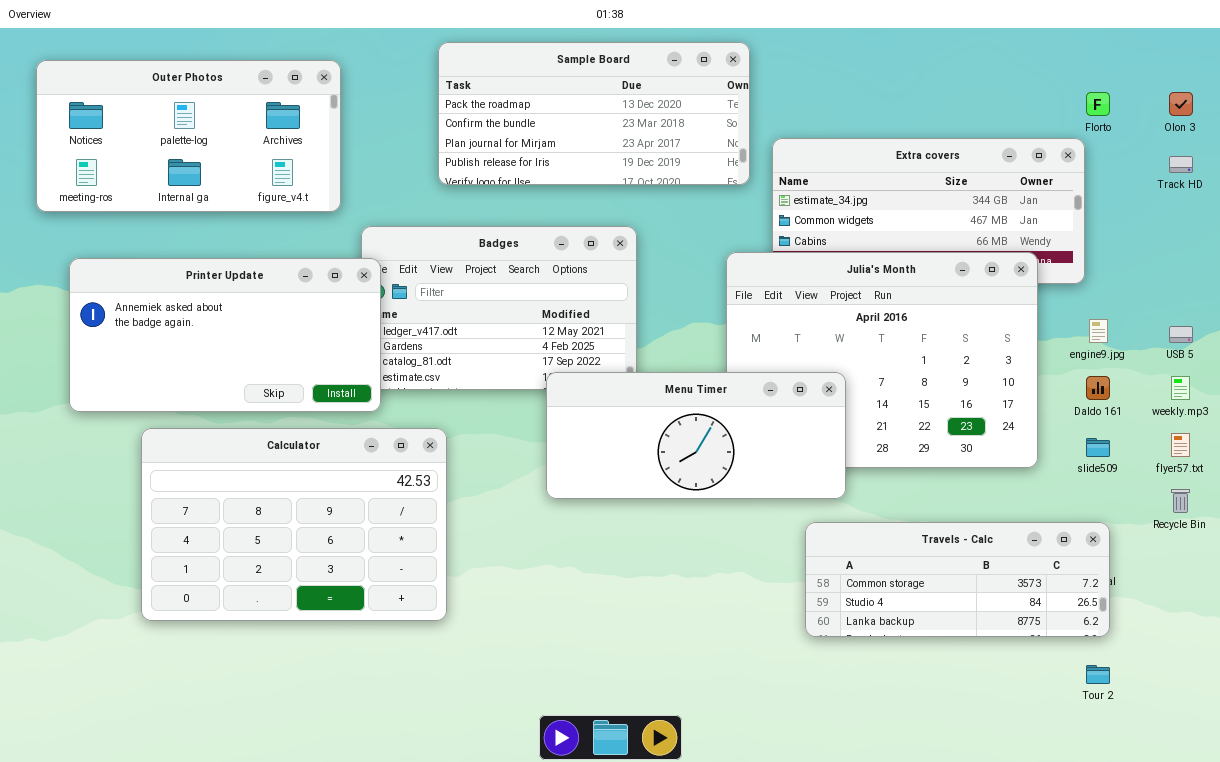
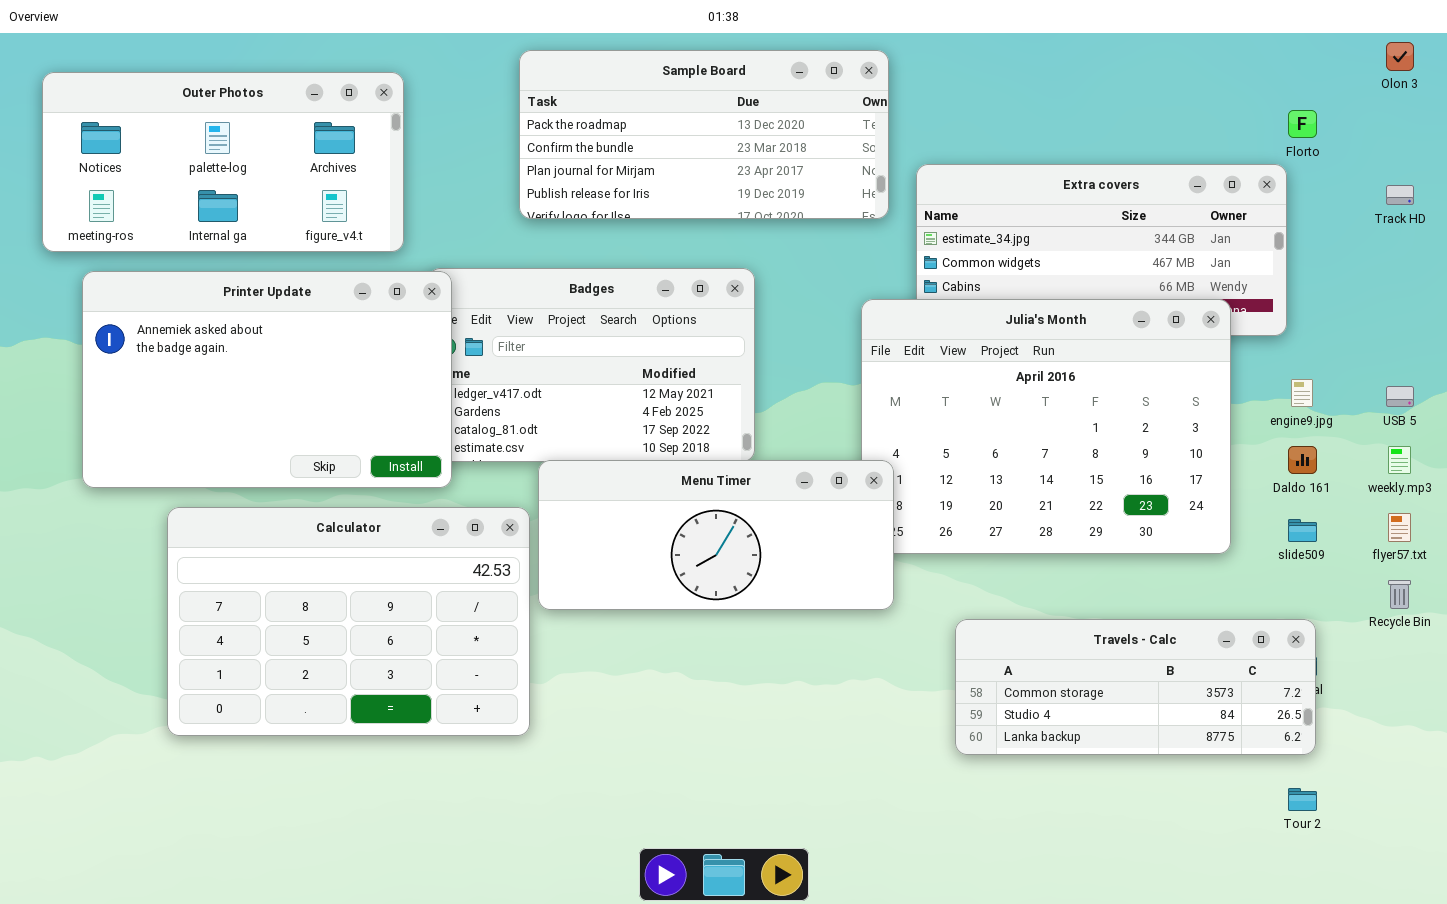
Olon 3: [1169,92,1193,116] -> [1386,42,1414,71], moved
Printer Update: [69,258,381,412] -> [82,271,452,488], resized
Menu Timer: [546,372,846,499] -> [538,460,894,610], moved

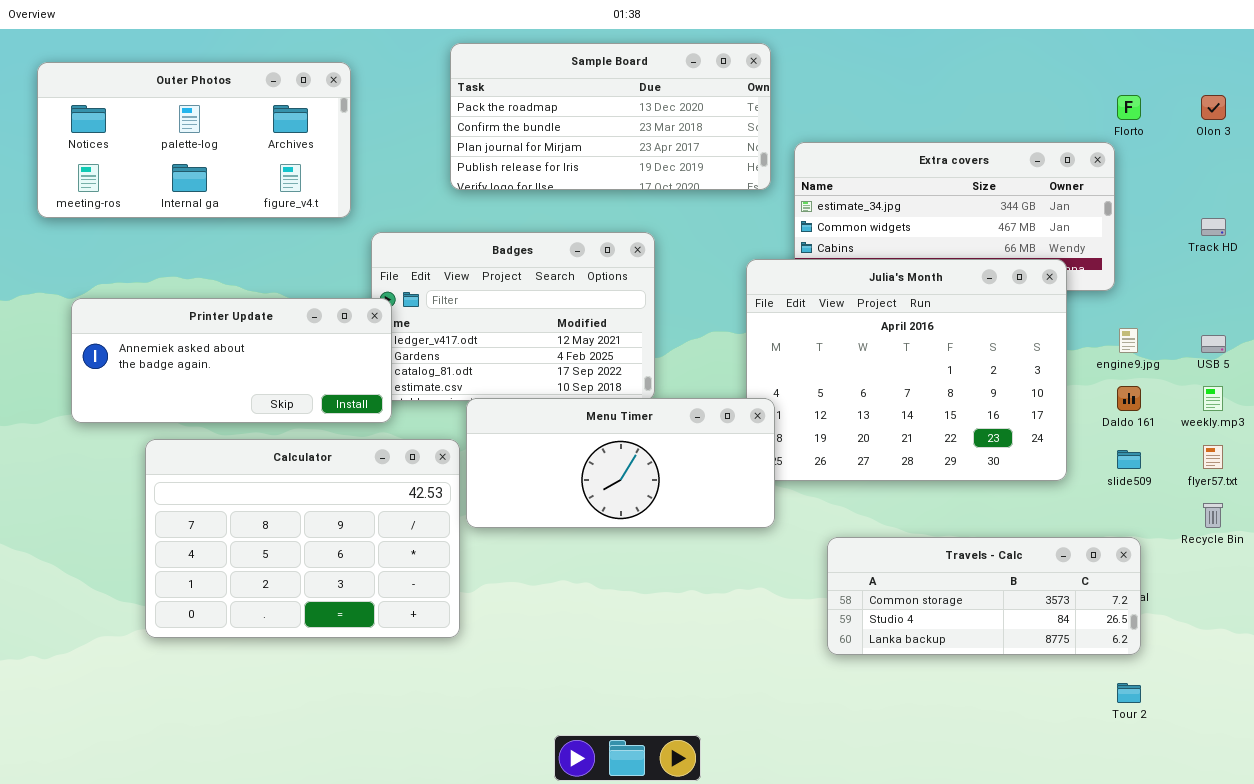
Olon 3: [1386,42,1414,71] -> [1201,95,1226,120], moved
Track HD: [1386,185,1414,205] -> [1201,218,1226,236], moved
Printer Update: [82,271,452,488] -> [71,298,392,423], resized

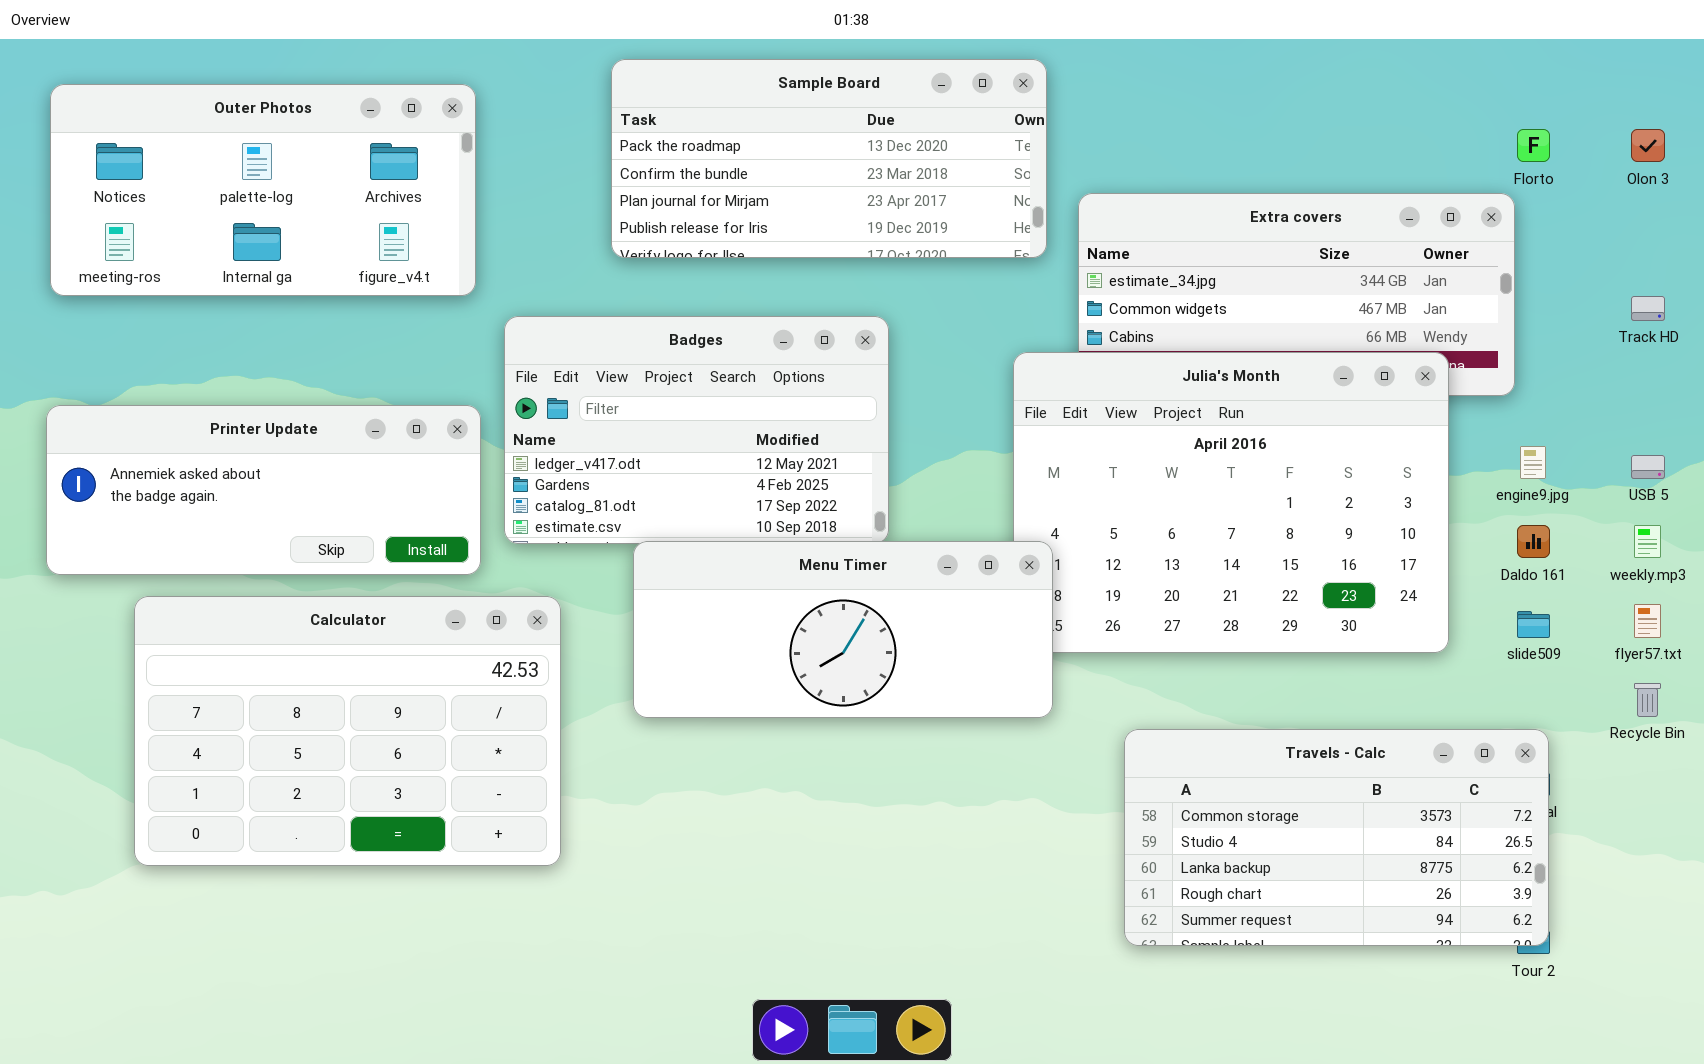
Printer Update: [71,298,392,423] -> [46,405,481,575], moved
Calculator: [145,439,460,638] -> [134,596,561,866], moved
Travels - Calc: [827,537,1141,655] -> [1124,729,1549,946], resized

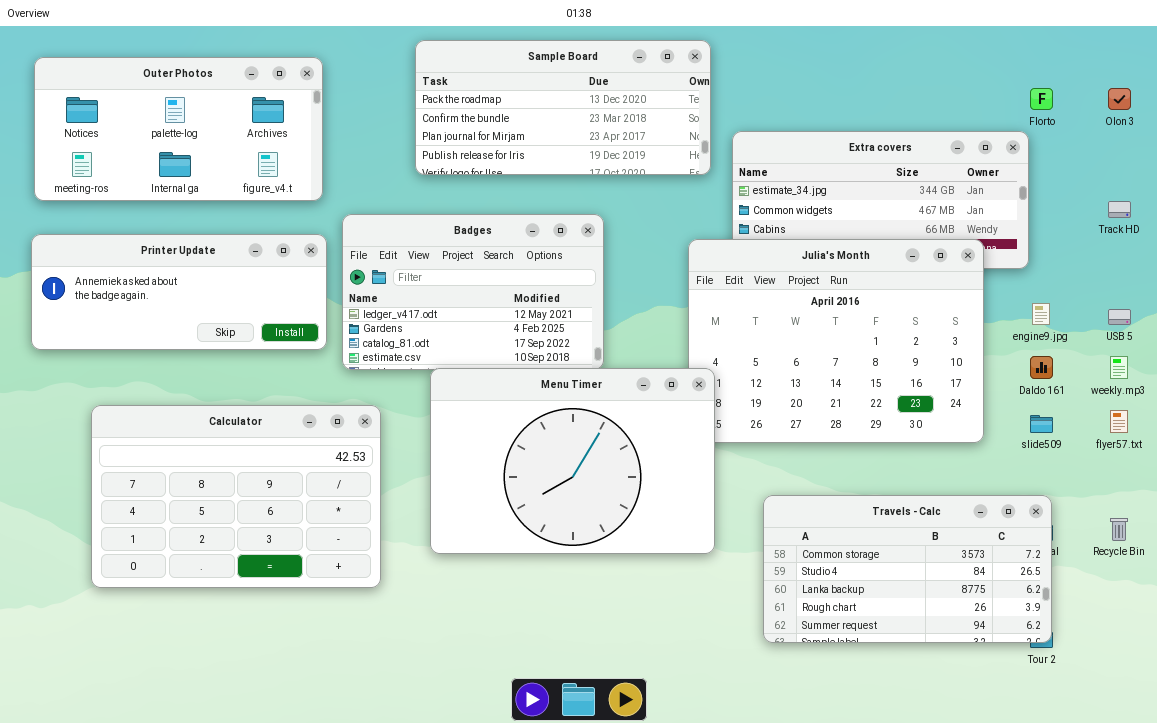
Printer Update: [46,405,481,575] -> [31,234,327,350], moved
Menu Timer: [633,541,1053,718] -> [430,368,715,554], resized
Recycle Bin: [1634,683,1661,717] -> [1110,518,1128,541], moved

